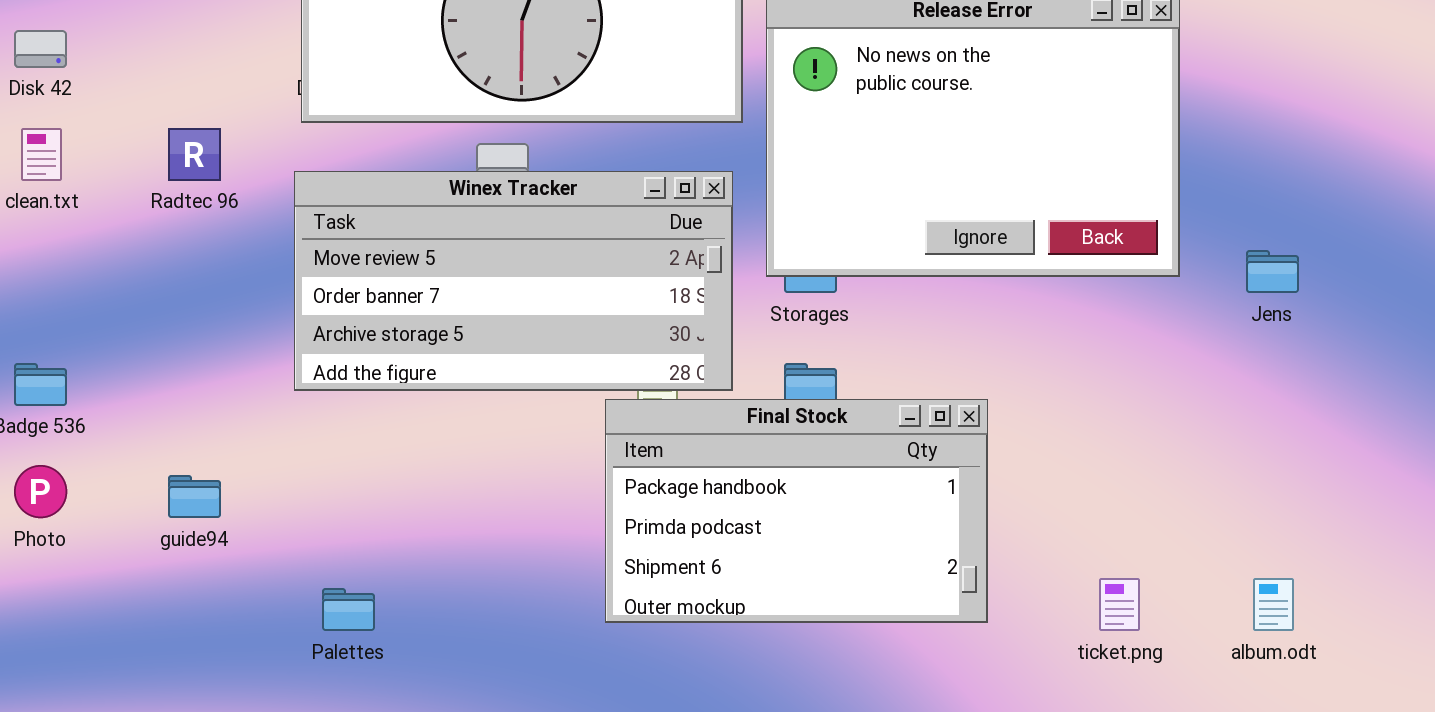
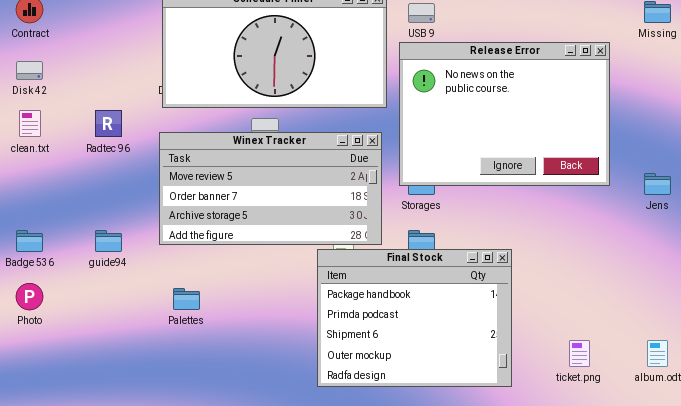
Final Stock: [605,399,988,623] -> [317,249,512,387], resized
guide94: [168,475,221,518] -> [95,230,122,252], moved
Palettes: [322,588,375,631] -> [173,288,200,310], moved

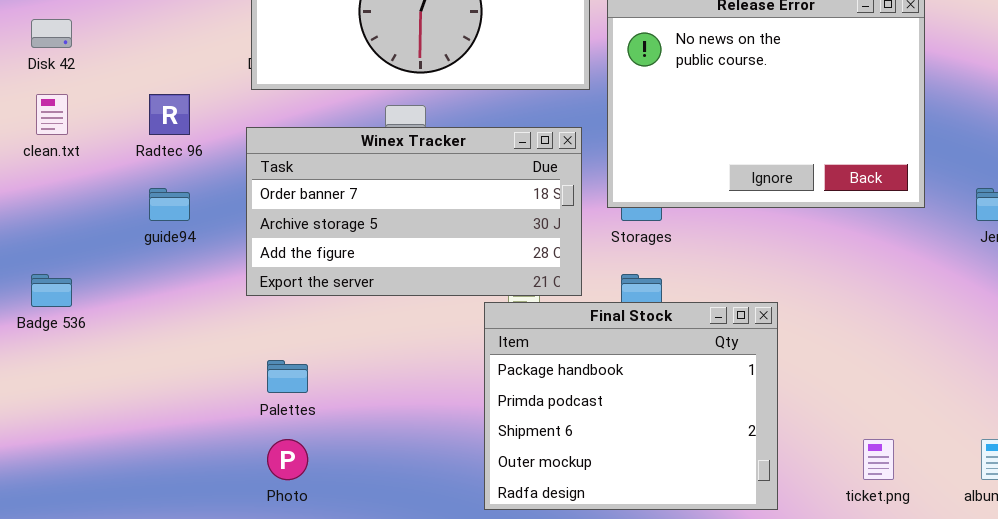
Winex Tracker: [159,132,382,245] -> [246,127,582,296], scrolled down 1 row
guide94: [95,230,122,252] -> [149,188,190,221], moved
Photo: [16,283,43,310] -> [267,439,308,480], moved

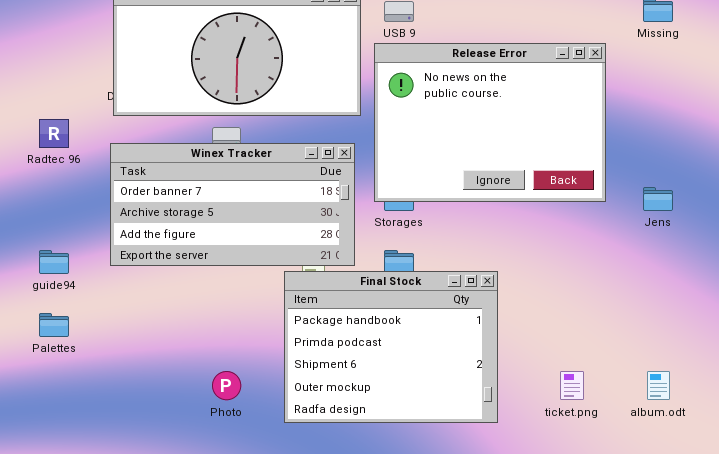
guide94: [149,188,190,221] -> [39,250,69,274], moved
Palettes: [267,360,308,393] -> [39,313,69,337], moved
Photo: [267,439,308,480] -> [212,371,241,400], moved

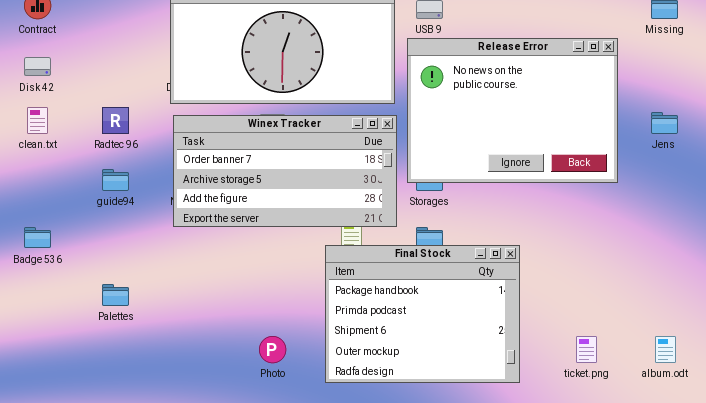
Winex Tracker: [110,143,355,266] -> [173,115,397,227], moved
Jens: [643,187,673,211] -> [651,112,678,134], moved
guide94: [39,250,69,274] -> [102,169,129,191], moved

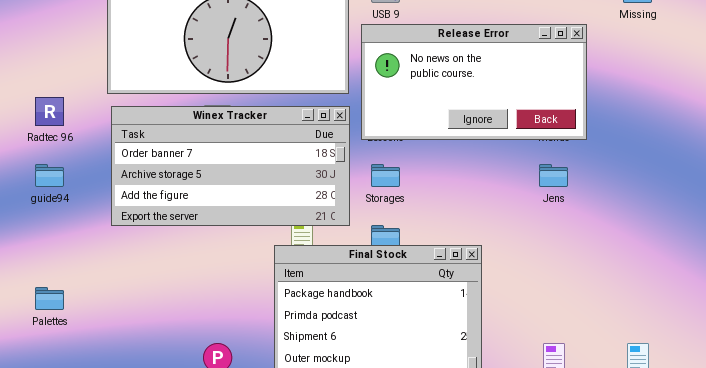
Release Error: [407,38,618,183] -> [361,24,587,140], resized
Jens: [651,112,678,134] -> [539,164,568,187], moved

